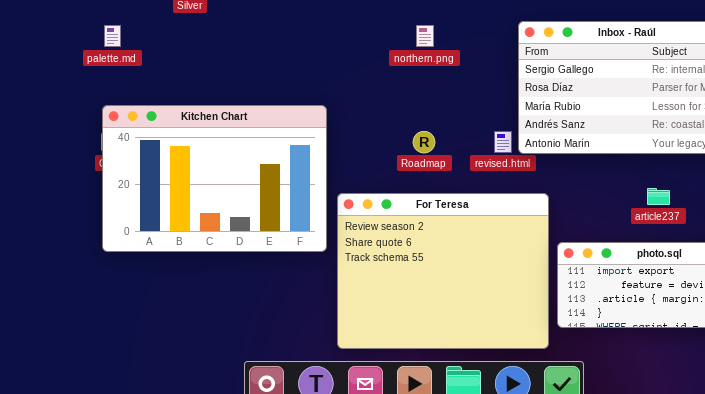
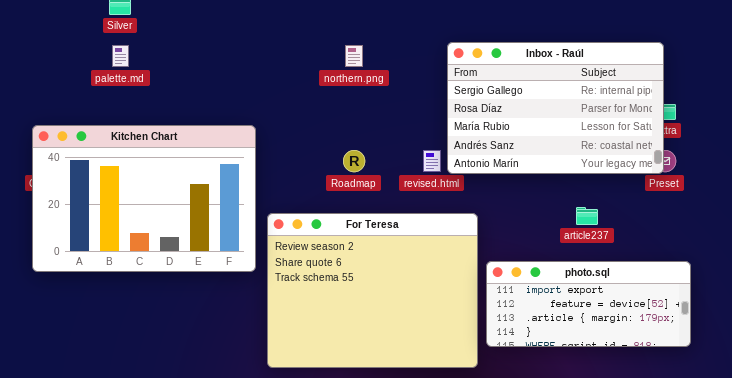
palette.md: [104,25,121,47] -> [112,45,129,67], moved

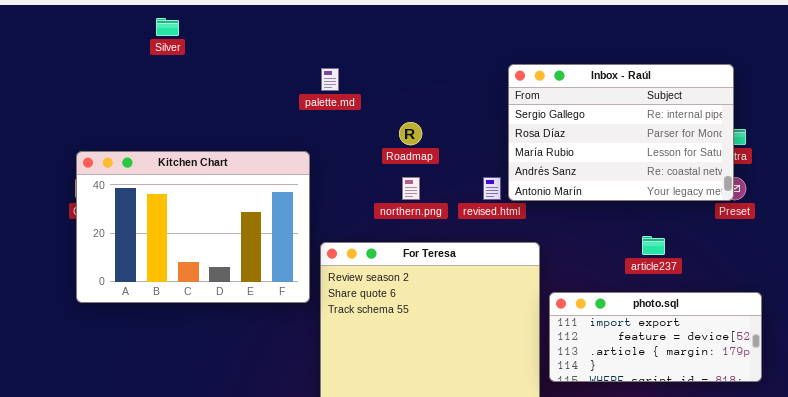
palette.md: [112,45,129,67] -> [321,68,339,91], moved
northern.png: [345,45,363,67] -> [402,177,420,200], moved
Roadmap: [343,150,365,172] -> [399,122,422,145], moved

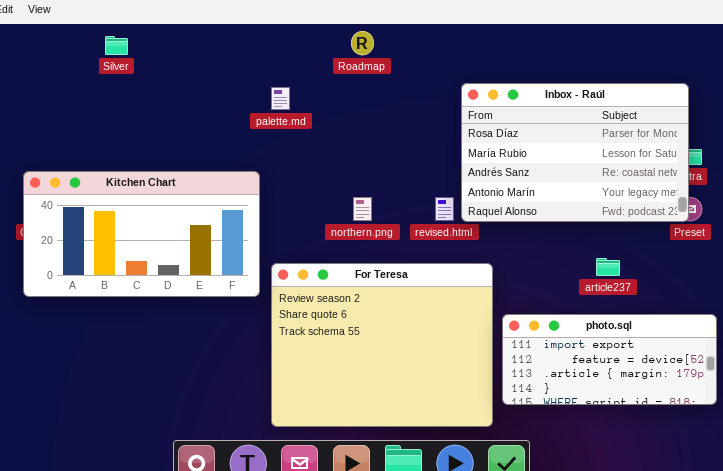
Inbox - Raúl: [508,64,734,201] -> [461,83,689,222], scrolled down 1 row
Roadmap: [399,122,422,145] -> [351,31,374,55], moved
Kitchen Chart: [76,151,310,303] -> [23,171,260,297], resized

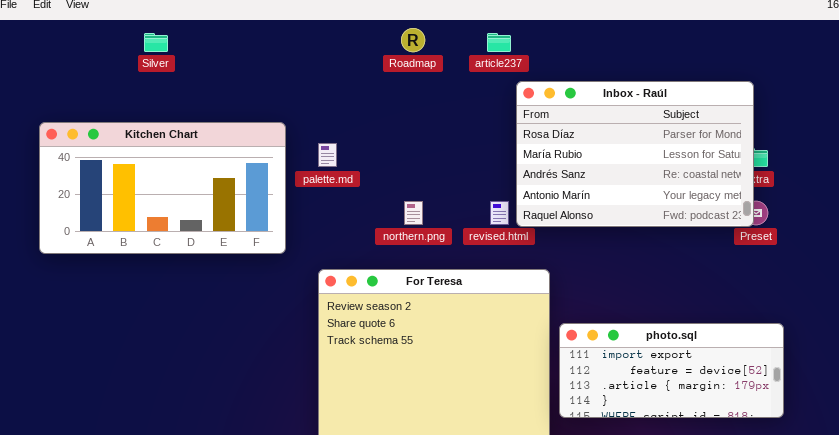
palette.md: [271,87,290,110] -> [318,143,337,167], moved
Kitchen Chart: [23,171,260,297] -> [39,122,286,254], moved
article237: [596,258,620,276] -> [487,33,511,52], moved

